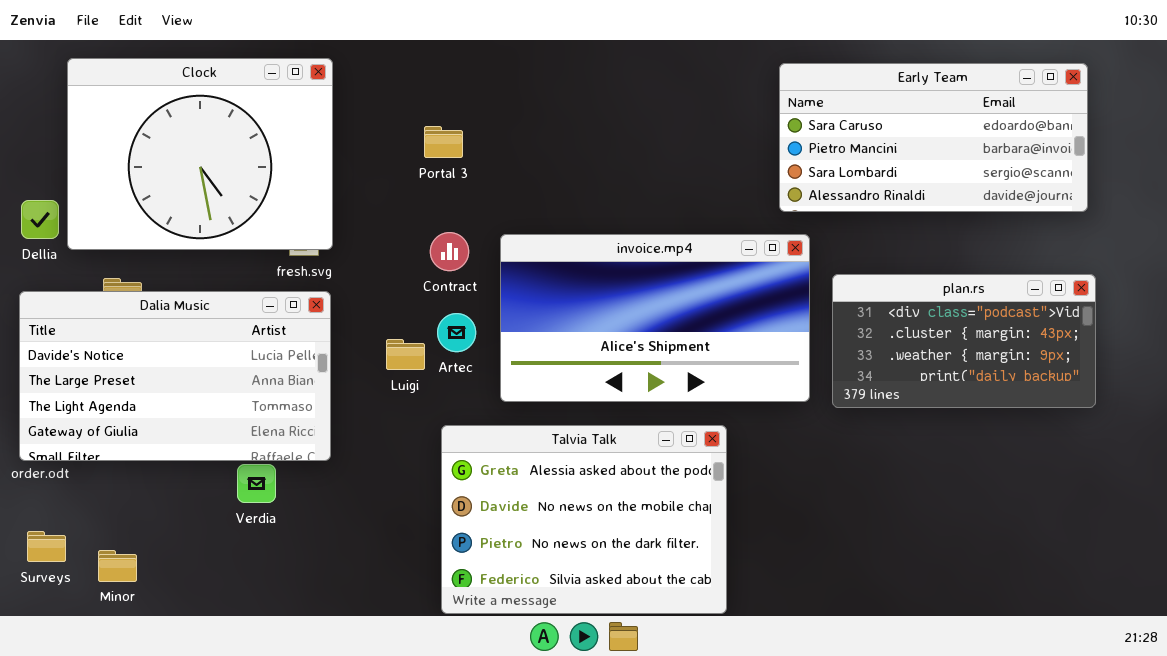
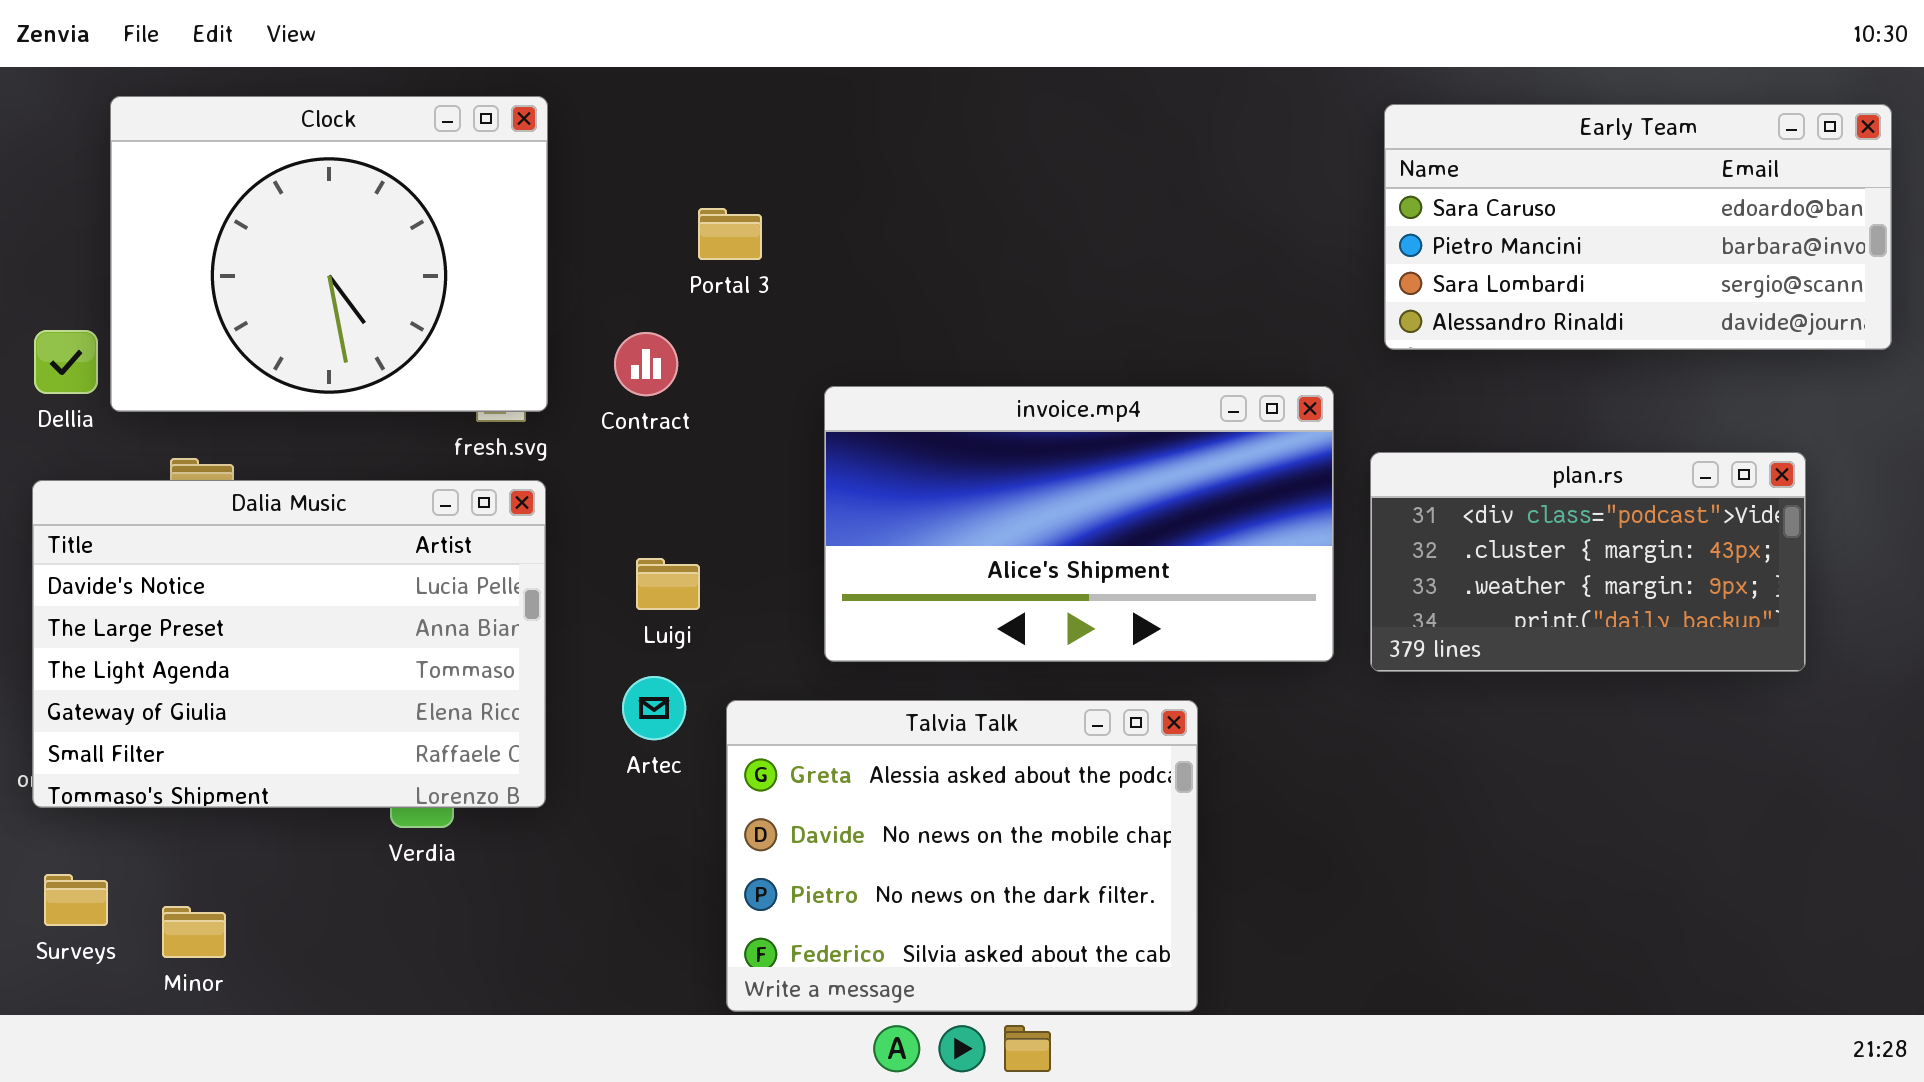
Early Team: [779,63,1088,212] -> [1384,104,1892,350], moved
Contract: [430,232,469,271] -> [614,332,678,396], moved
Dalia Music: [19,291,331,461] -> [32,480,546,808], resized
Artec: [437,313,476,352] -> [622,676,686,740], moved

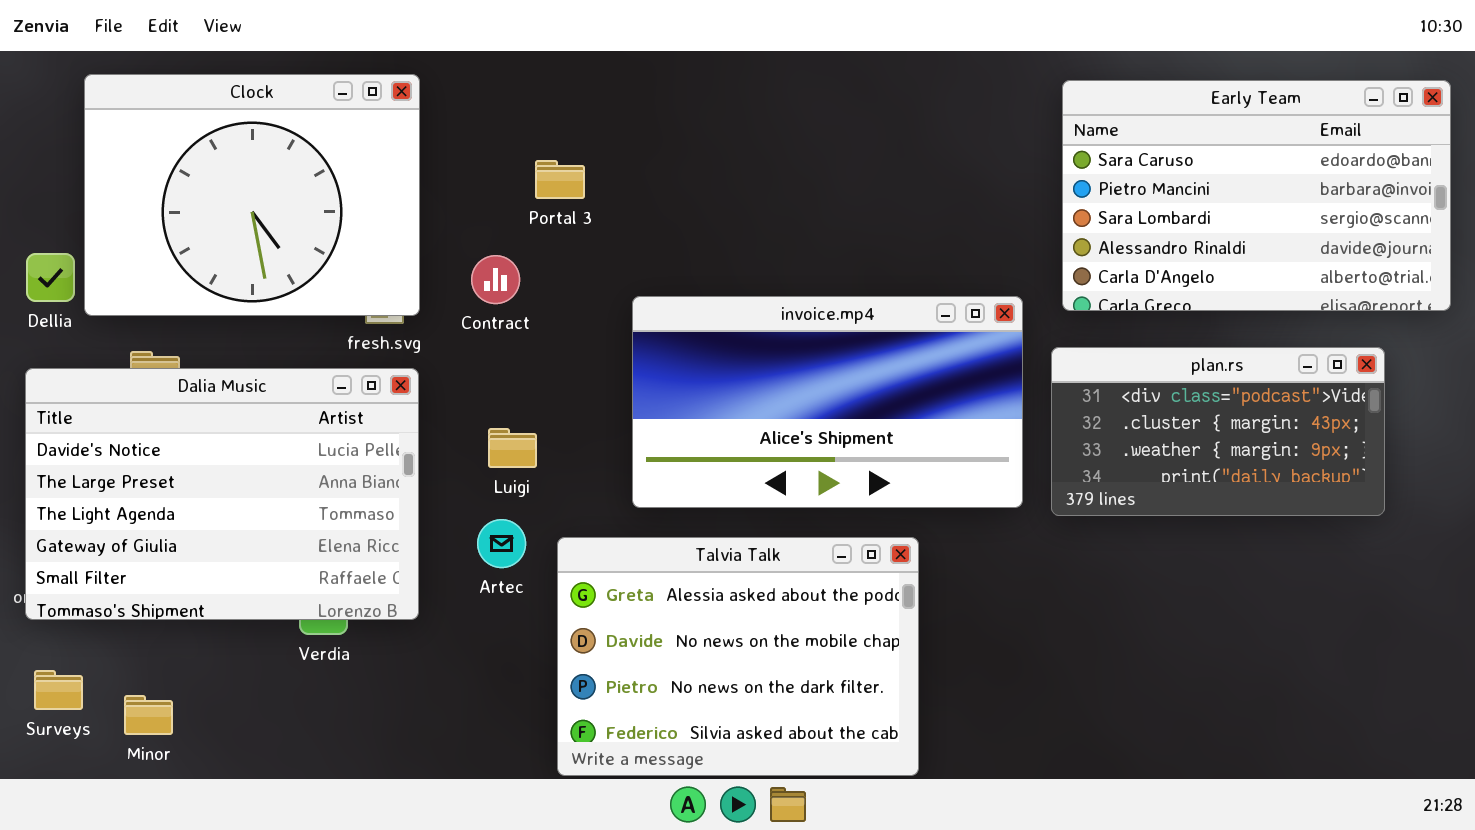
Early Team: [1384,104,1892,350] -> [1062,80,1451,311], resized

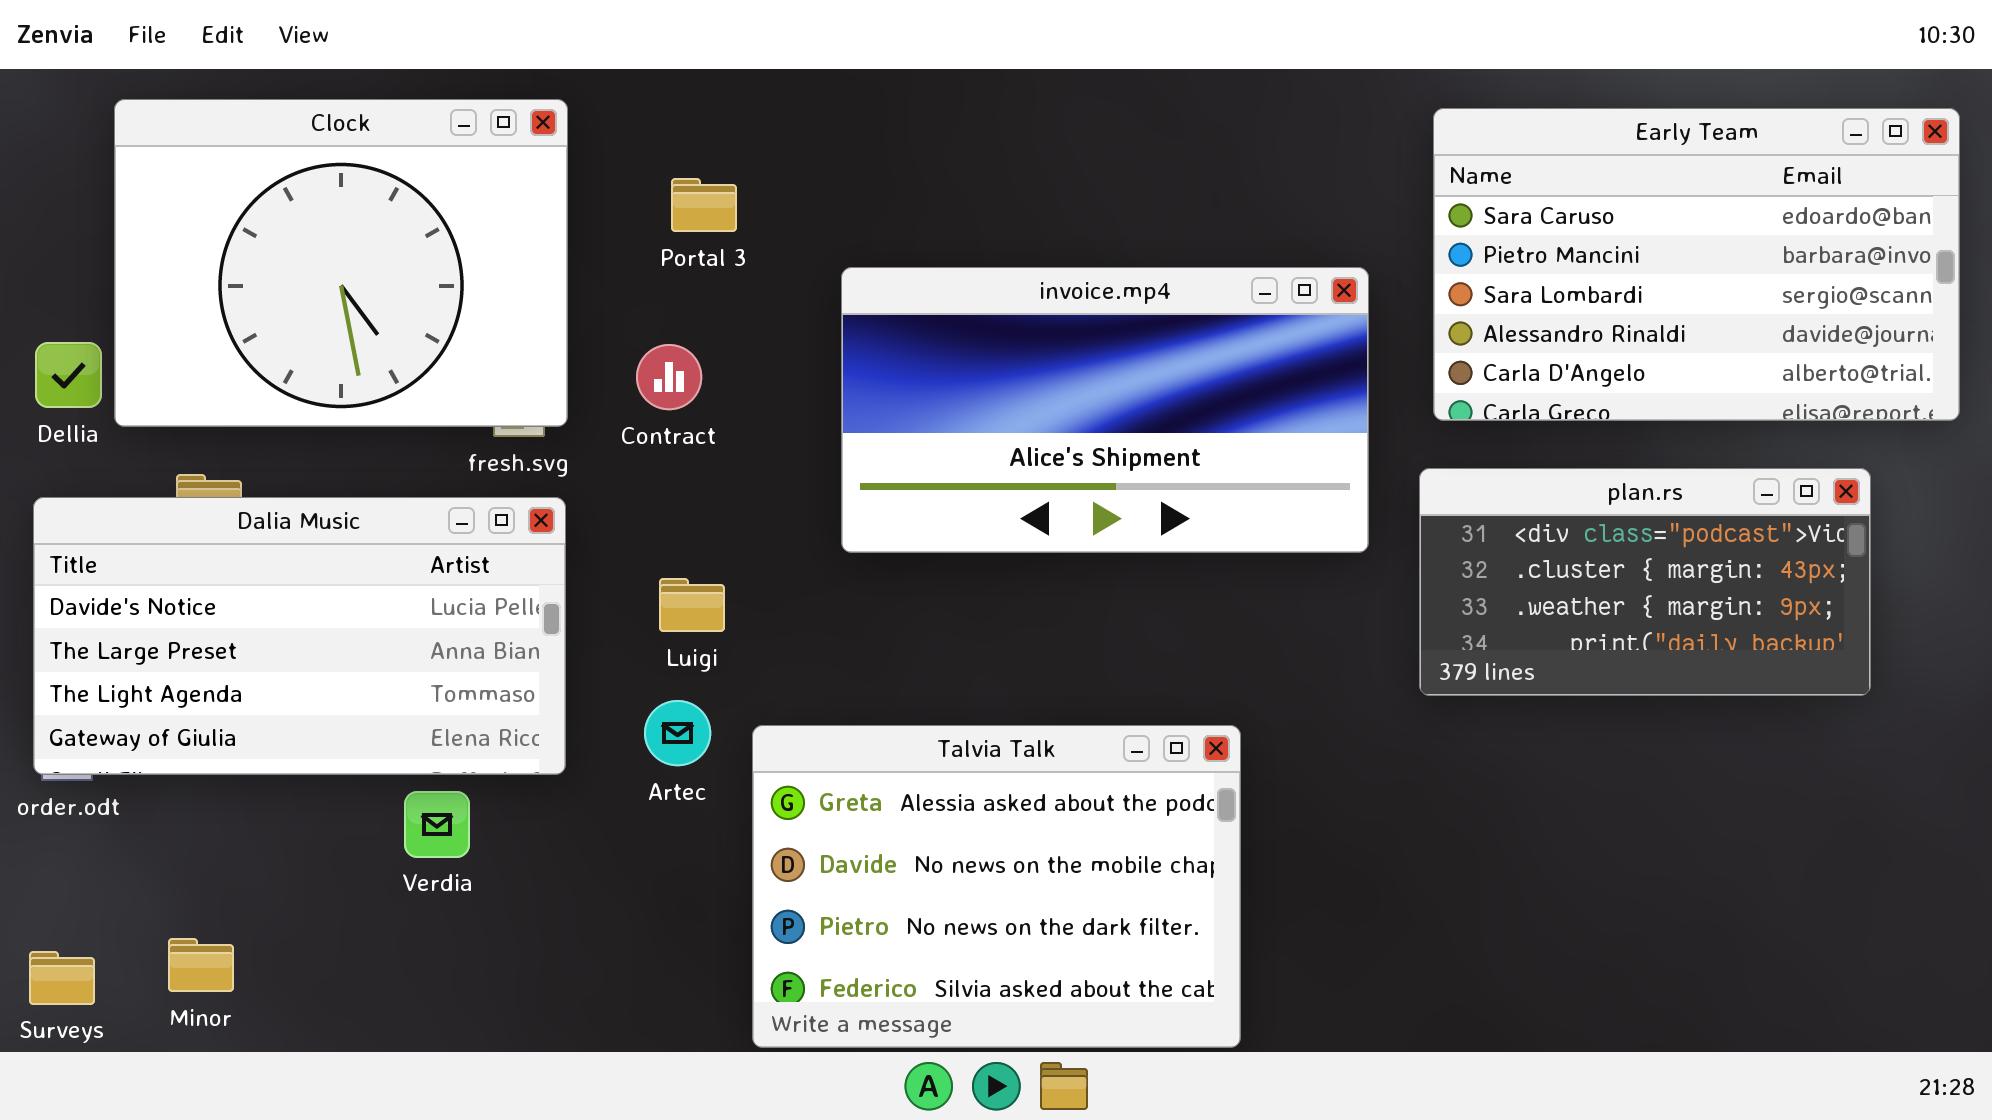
Portal 3: [535,160,585,199] -> [671,178,737,232], moved
invoice.mp4: [632,296,1023,508] -> [841,267,1369,553], moved
Dalia Music: [25,368,419,620] -> [33,497,566,775], resized
Surveys: [34,670,83,710] -> [29,951,95,1005], moved

